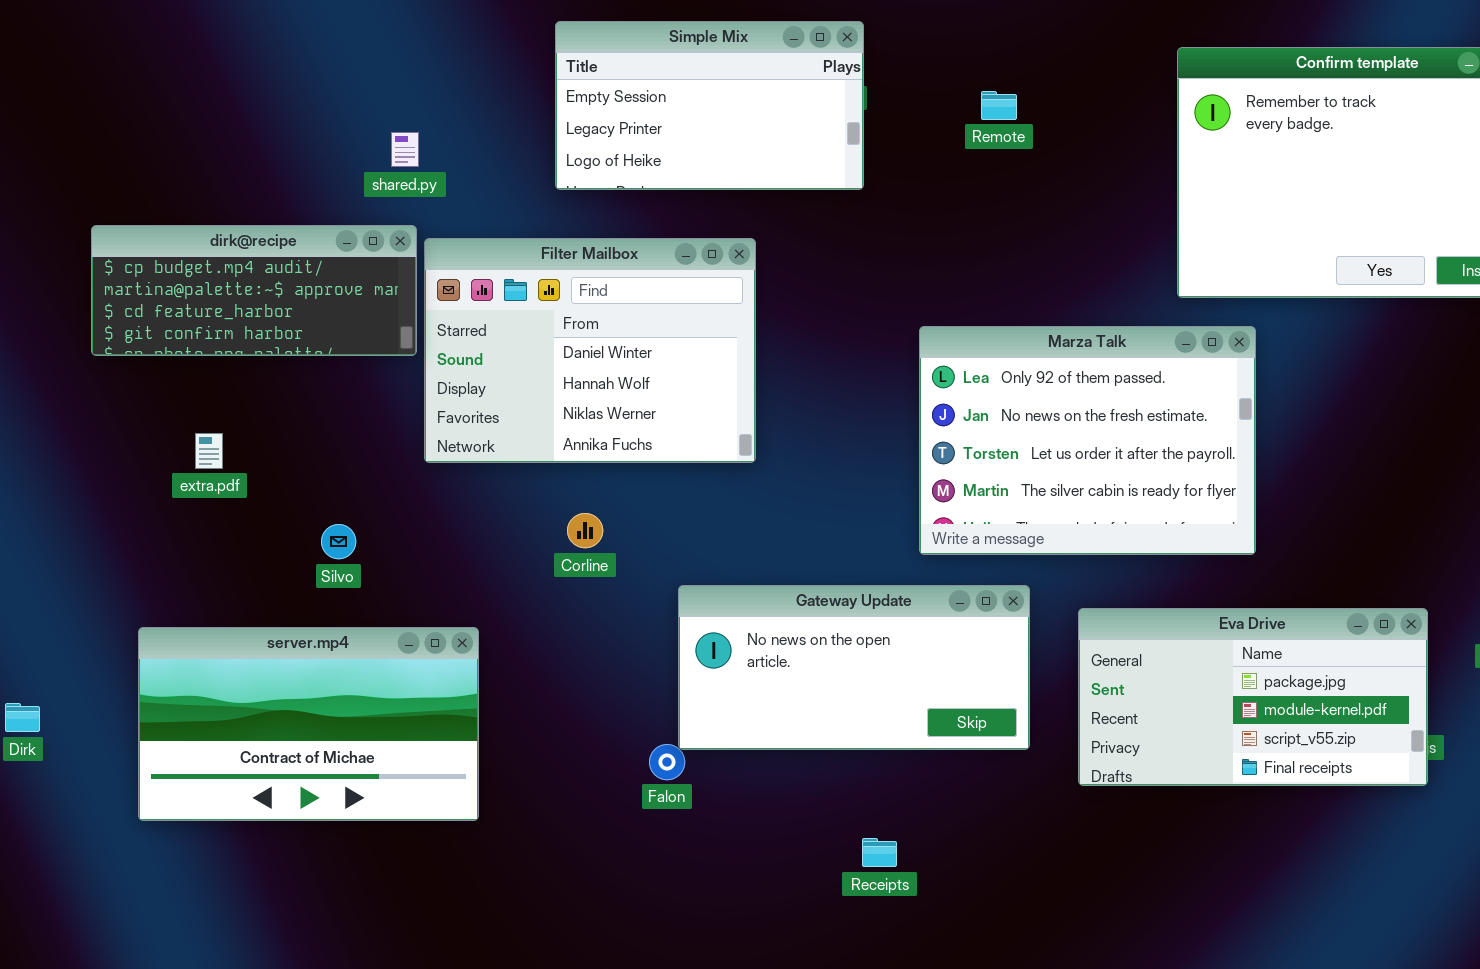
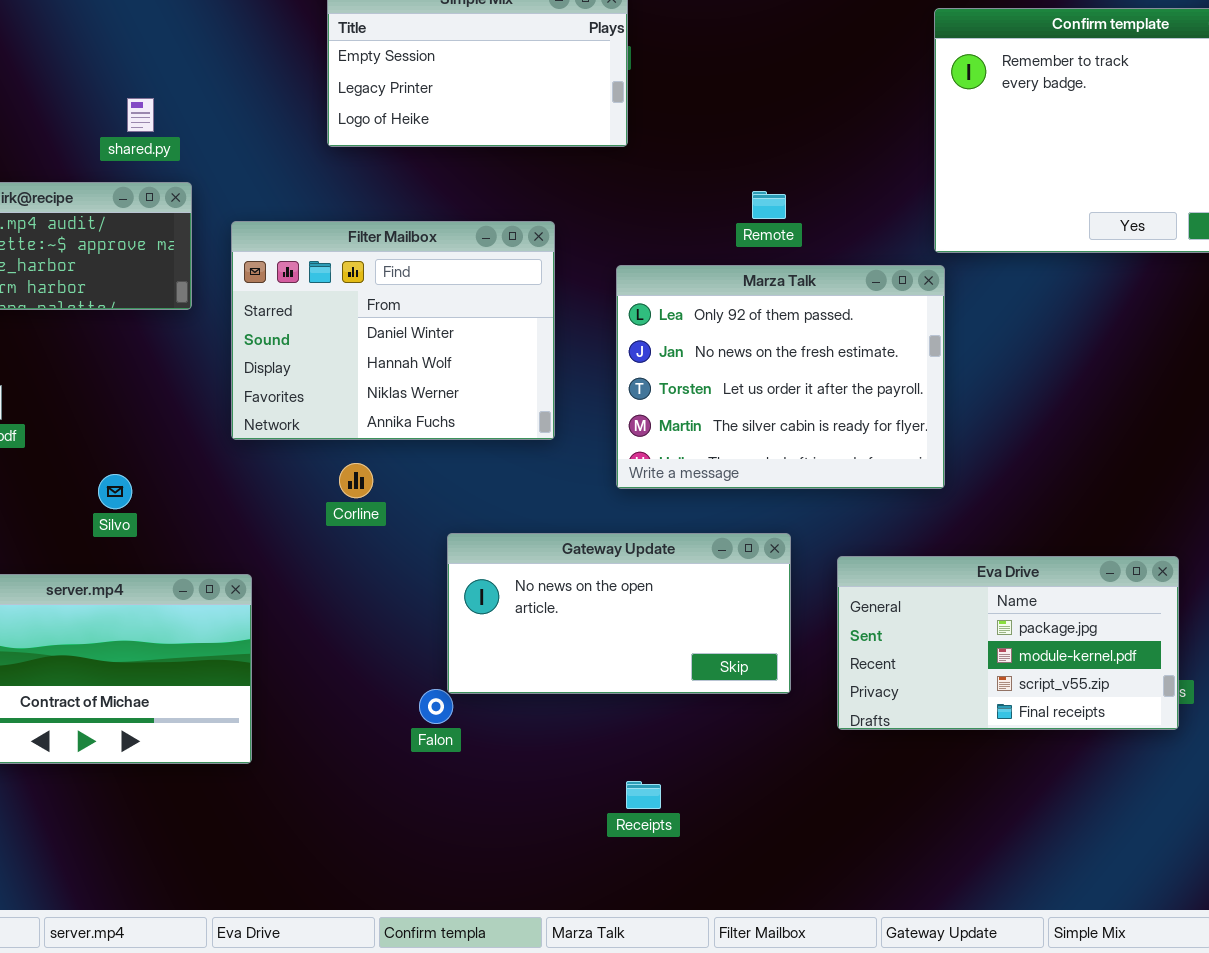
Remote: [981,91,1017,120] -> [752,191,786,219], moved
shared.py: [391,132,419,167] -> [127,98,154,132], moved
Filter Mailbox: [424,238,756,463] -> [231,221,555,440], moved
Marza Talk: [919,326,1256,555] -> [616,265,945,489], moved

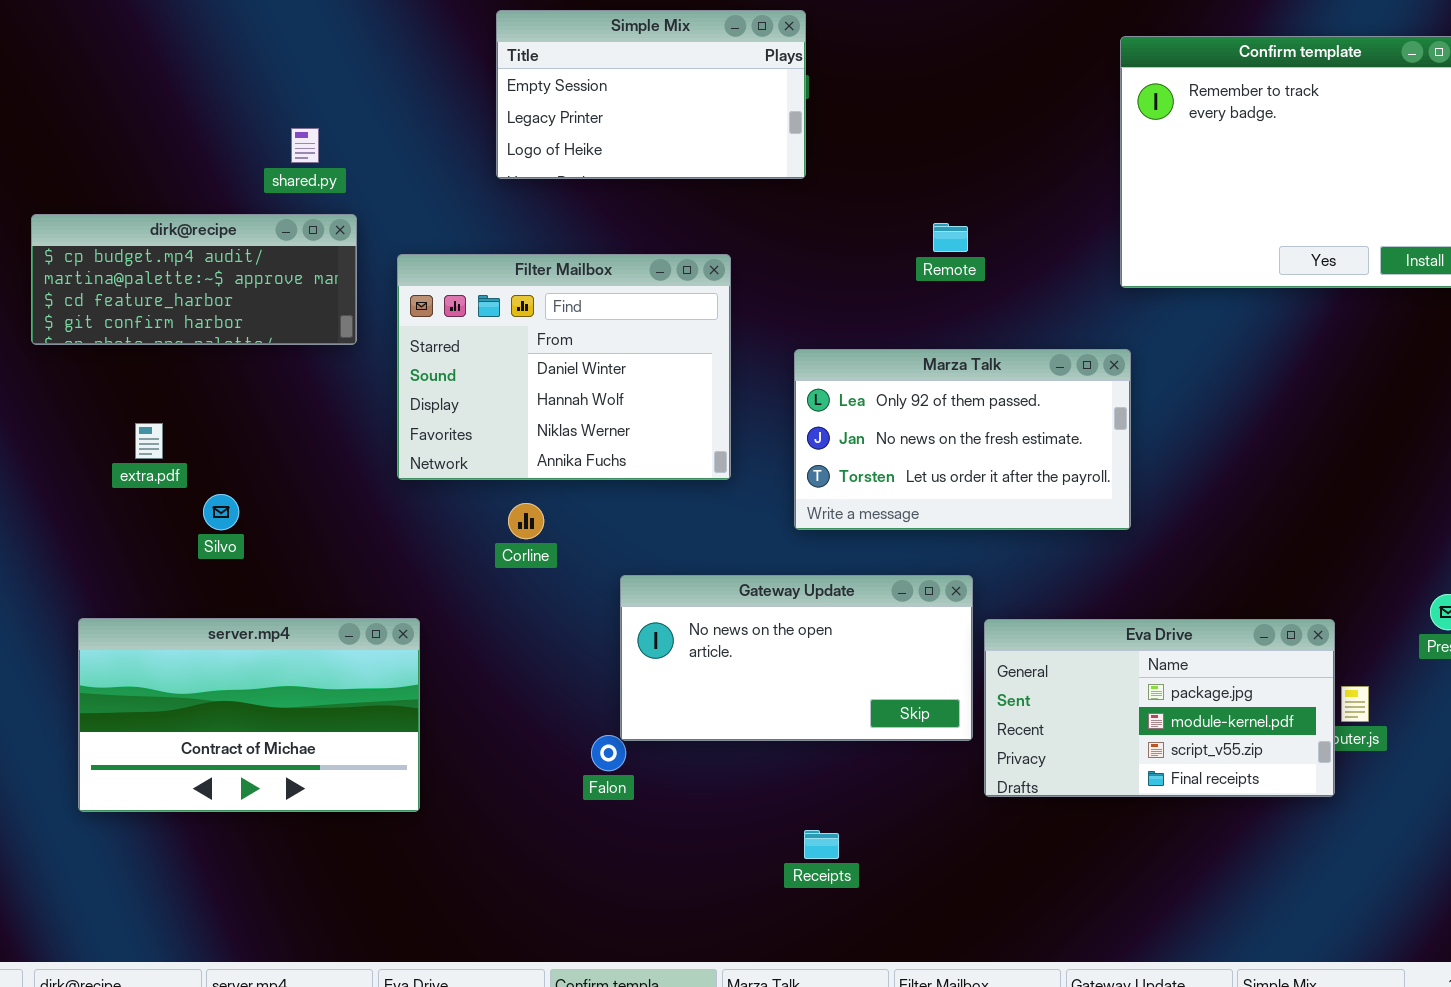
Marza Talk: [616,265,945,489] -> [794,349,1131,530], resized
Silvo: [98,474,132,509] -> [203,494,239,530], moved
Eva Drive: [837,556,1179,730] -> [984,619,1335,797], moved

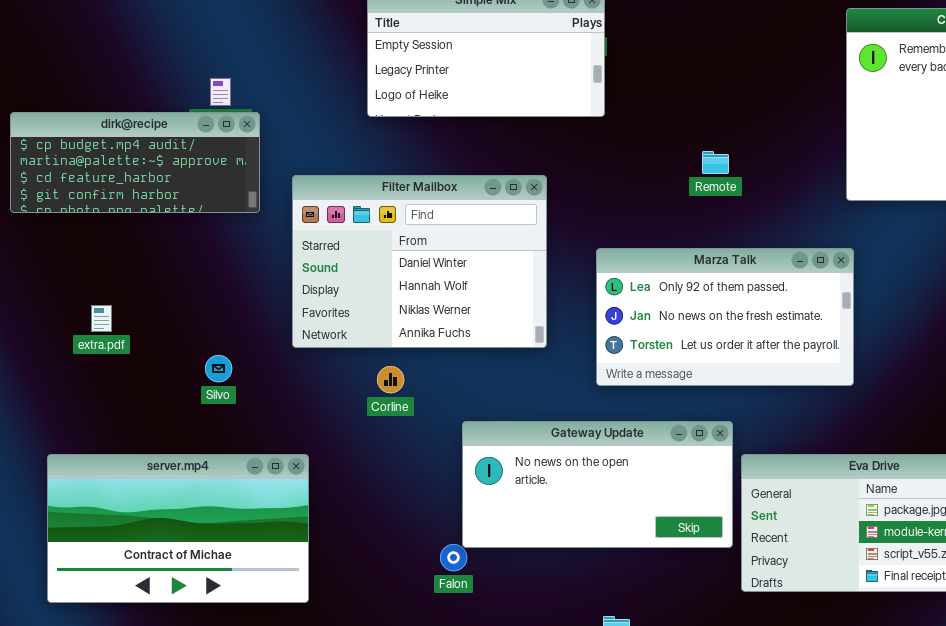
dirk@recipe: [31,214,357,345] -> [10,112,260,213], moved
Silvo: [203,494,239,530] -> [205,355,232,382], moved

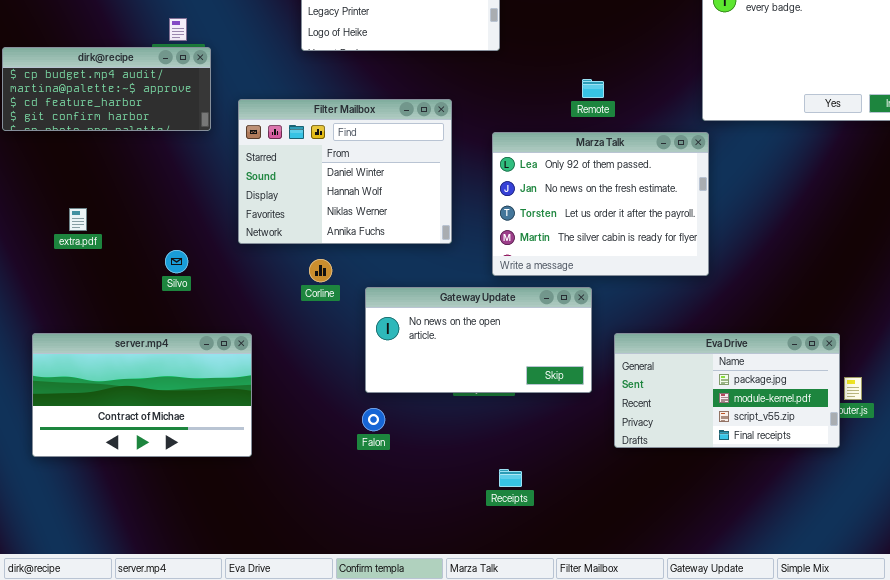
Marza Talk: [596,248,854,386] -> [492,132,709,276], resized
Gateway Update: [462,421,733,548] -> [365,287,592,393], moved

